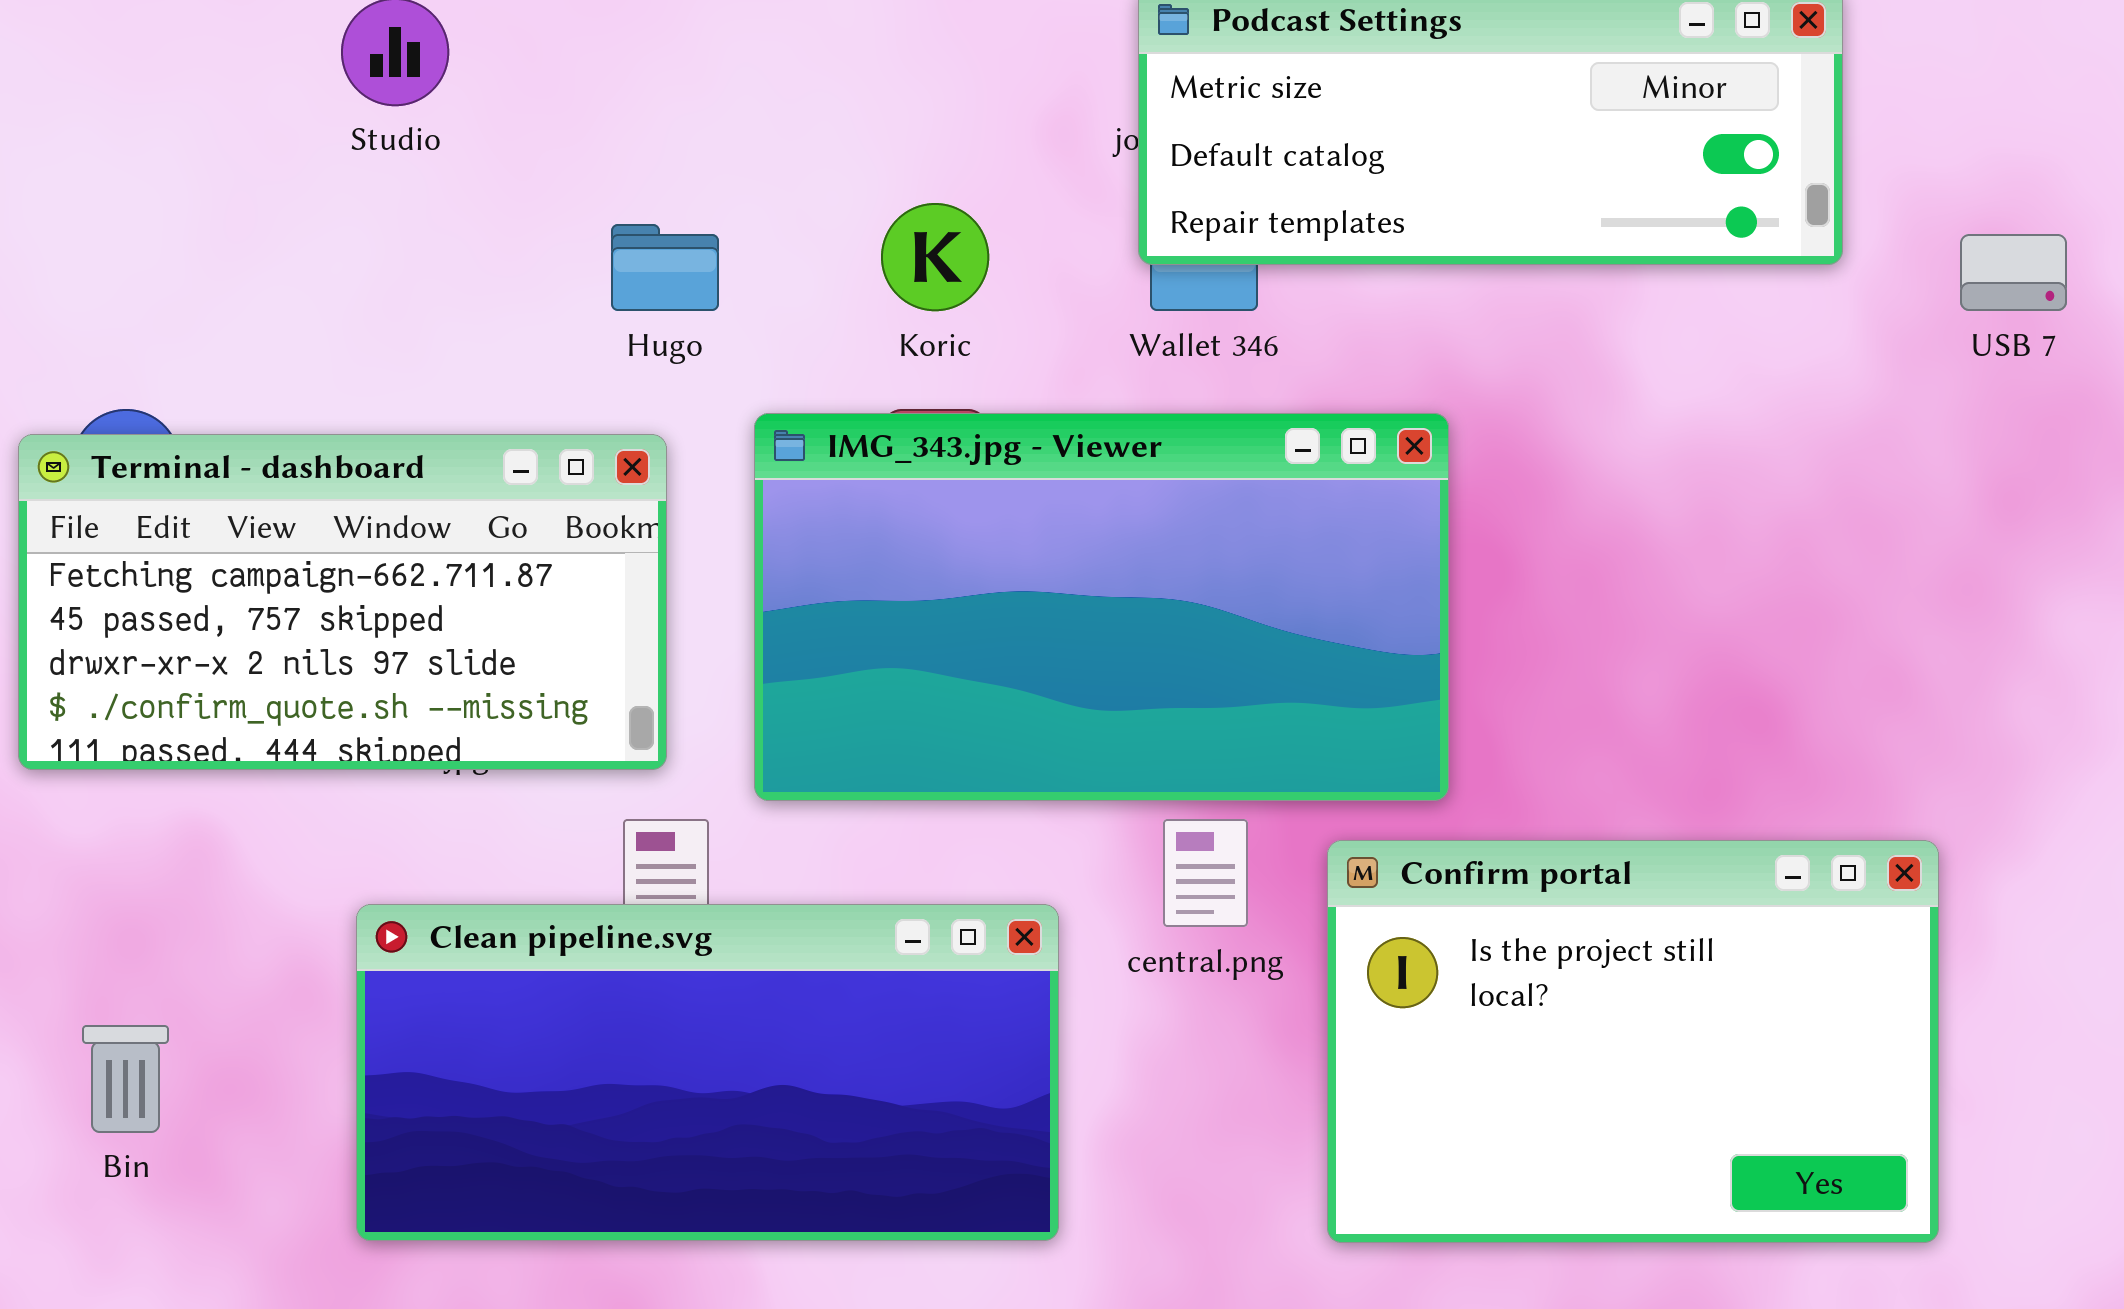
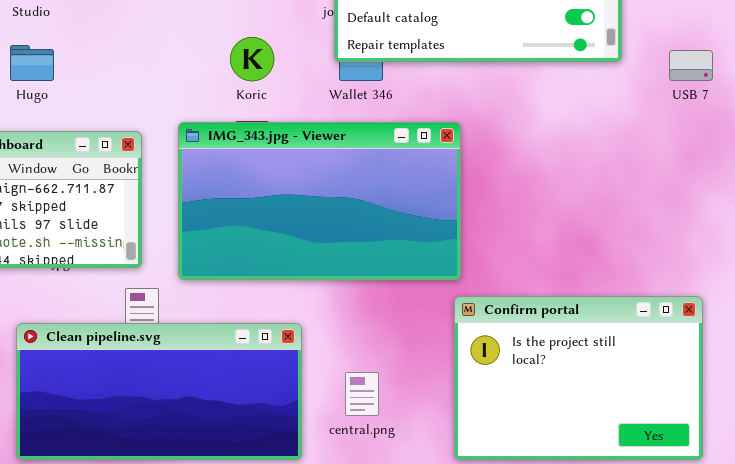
Hugo: [611,224,719,311] -> [10,45,54,81], moved
central.png: [1163,819,1248,927] -> [345,372,379,416], moved
Confirm portal: [1327,840,1939,1243] -> [454,296,703,460], moved

